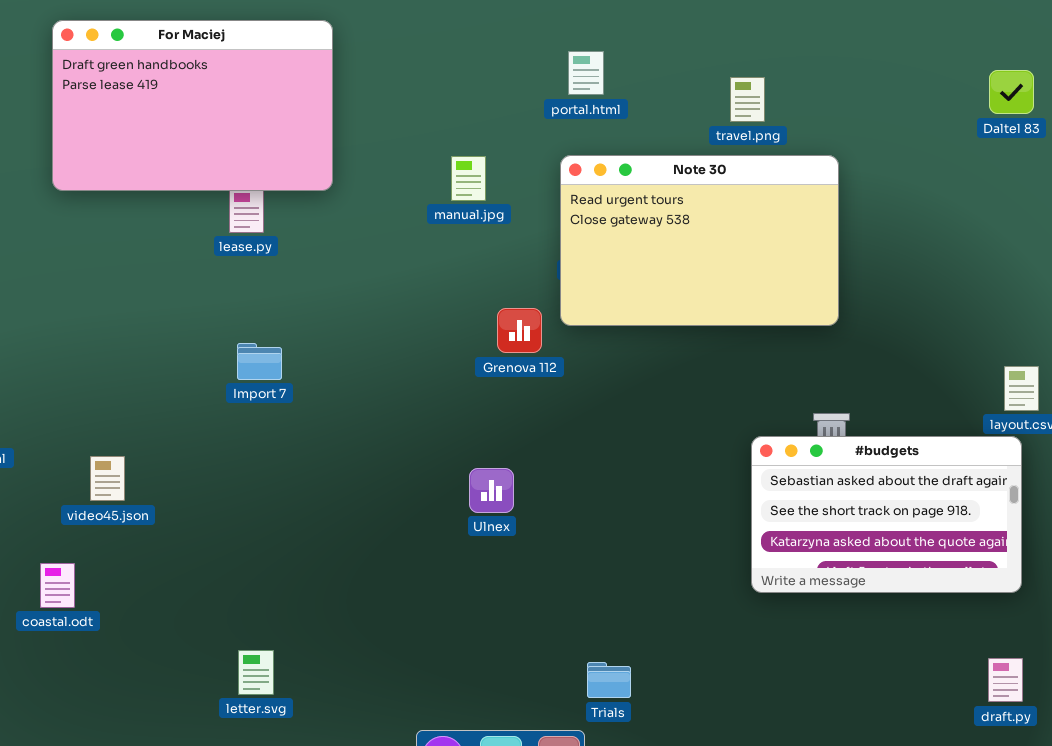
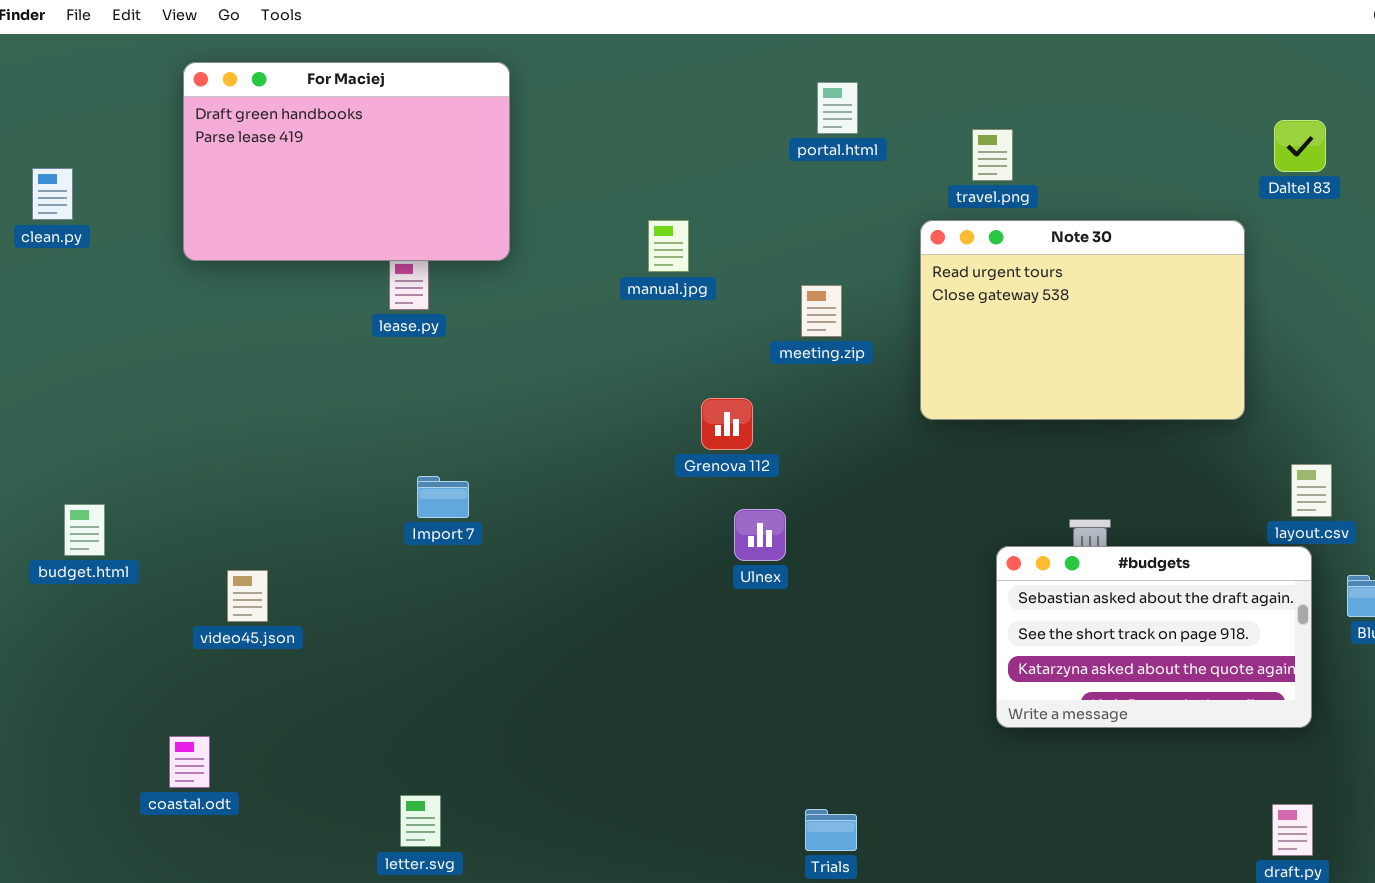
portal.html: [568,51,604,95] -> [817,82,858,134], moved
Note 30: [560,155,839,326] -> [920,220,1245,420], moved
Import 7: [237,343,282,380] -> [417,476,469,518], moved
Ulnex: [469,468,514,513] -> [734,509,786,561], moved
coastal.odt: [40,563,75,608] -> [169,736,210,788], moved

